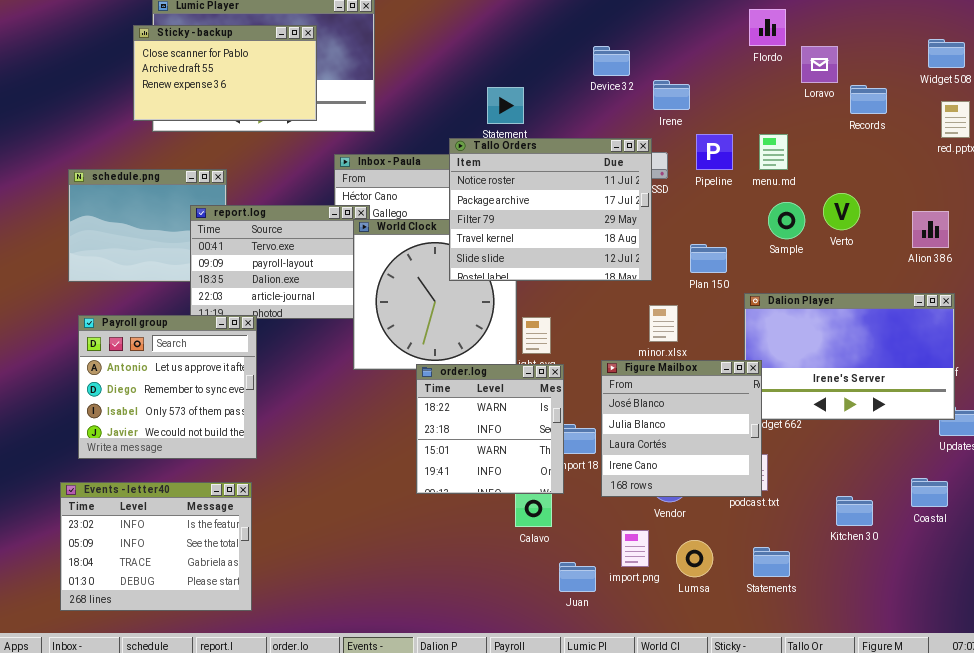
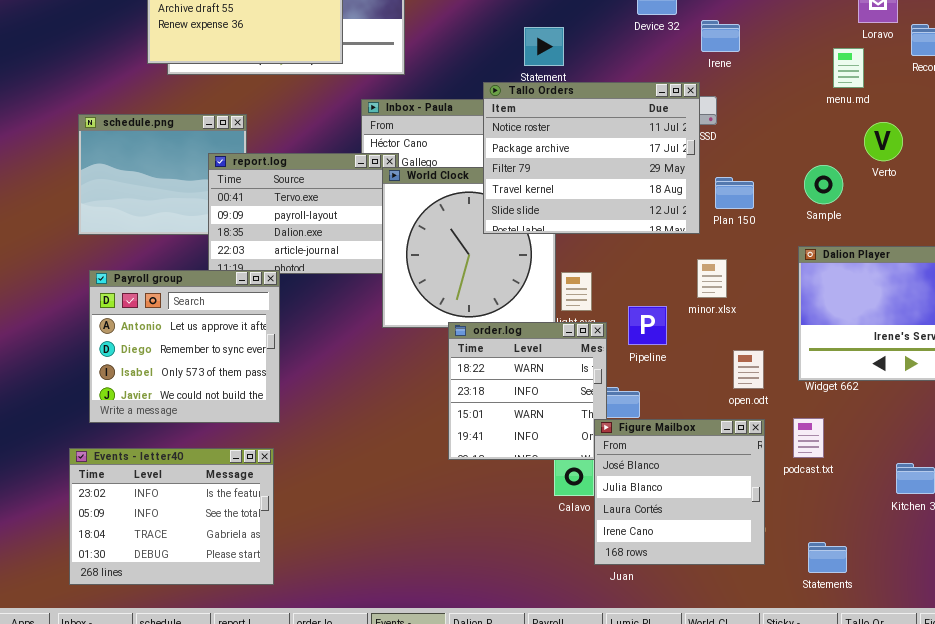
Pipeline: [696,134,733,170] -> [628,306,667,345], moved
menu.md: [759,134,788,170] -> [833,48,864,88], moved
Verto: [823,193,860,230] -> [864,122,903,161], moved
Sample: [768,202,805,239] -> [804,165,843,204], moved
Plan 150: [690,244,727,273] -> [715,177,754,209], moved
Figure Mailbox: [601,360,762,497] -> [594,419,765,565], moved
Statements: [753,547,790,577] -> [808,542,847,573], moved

